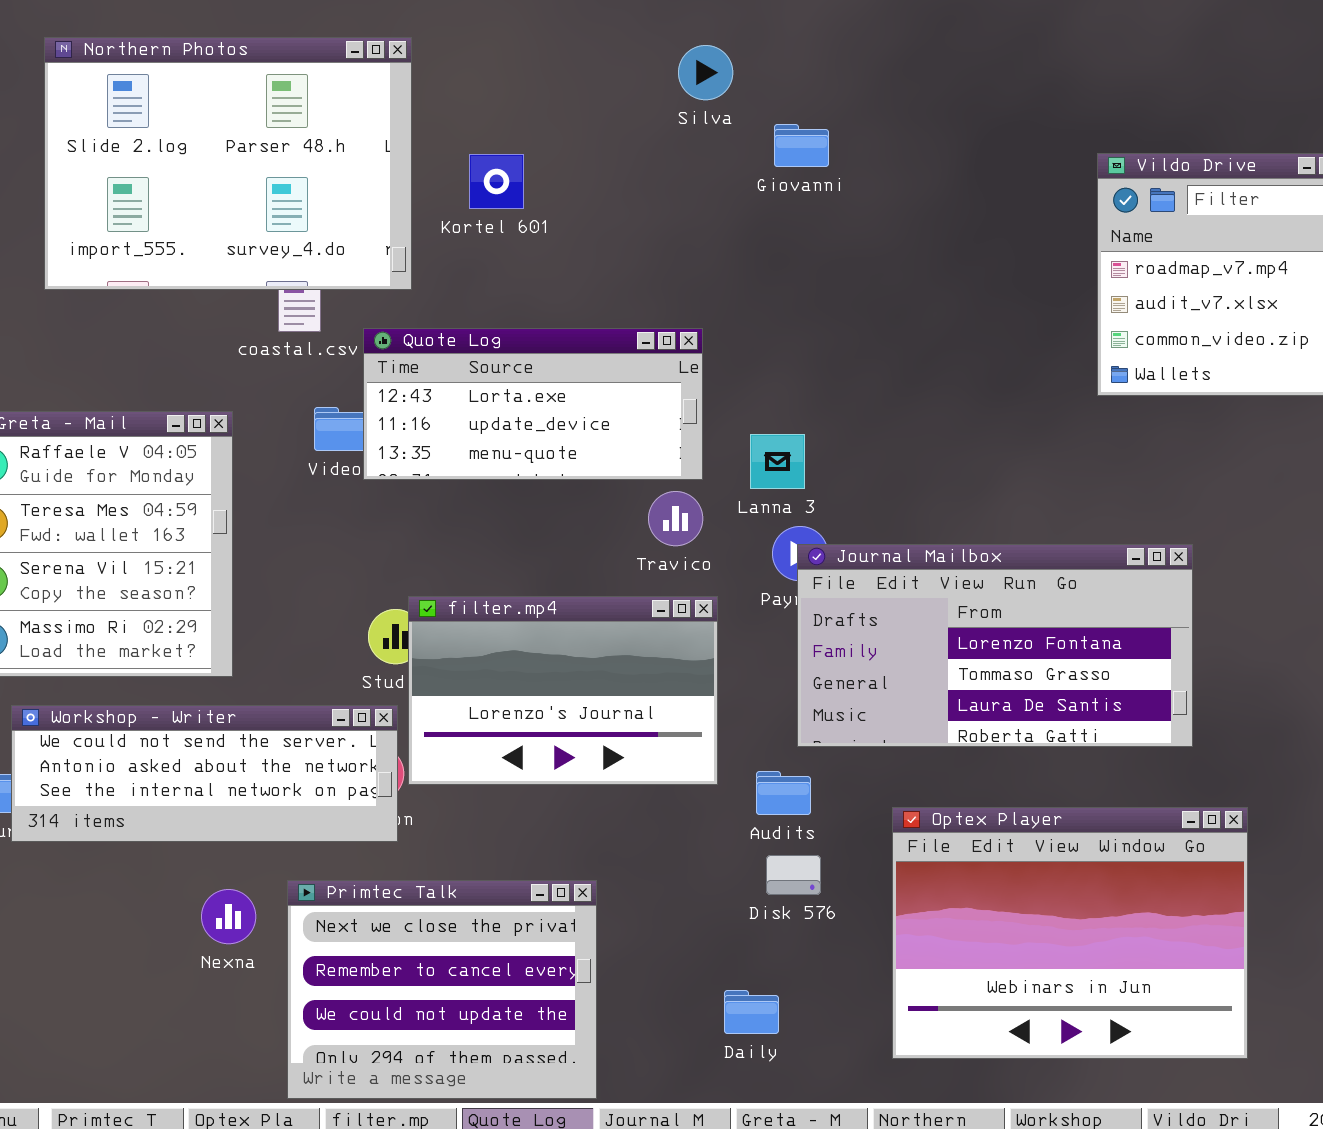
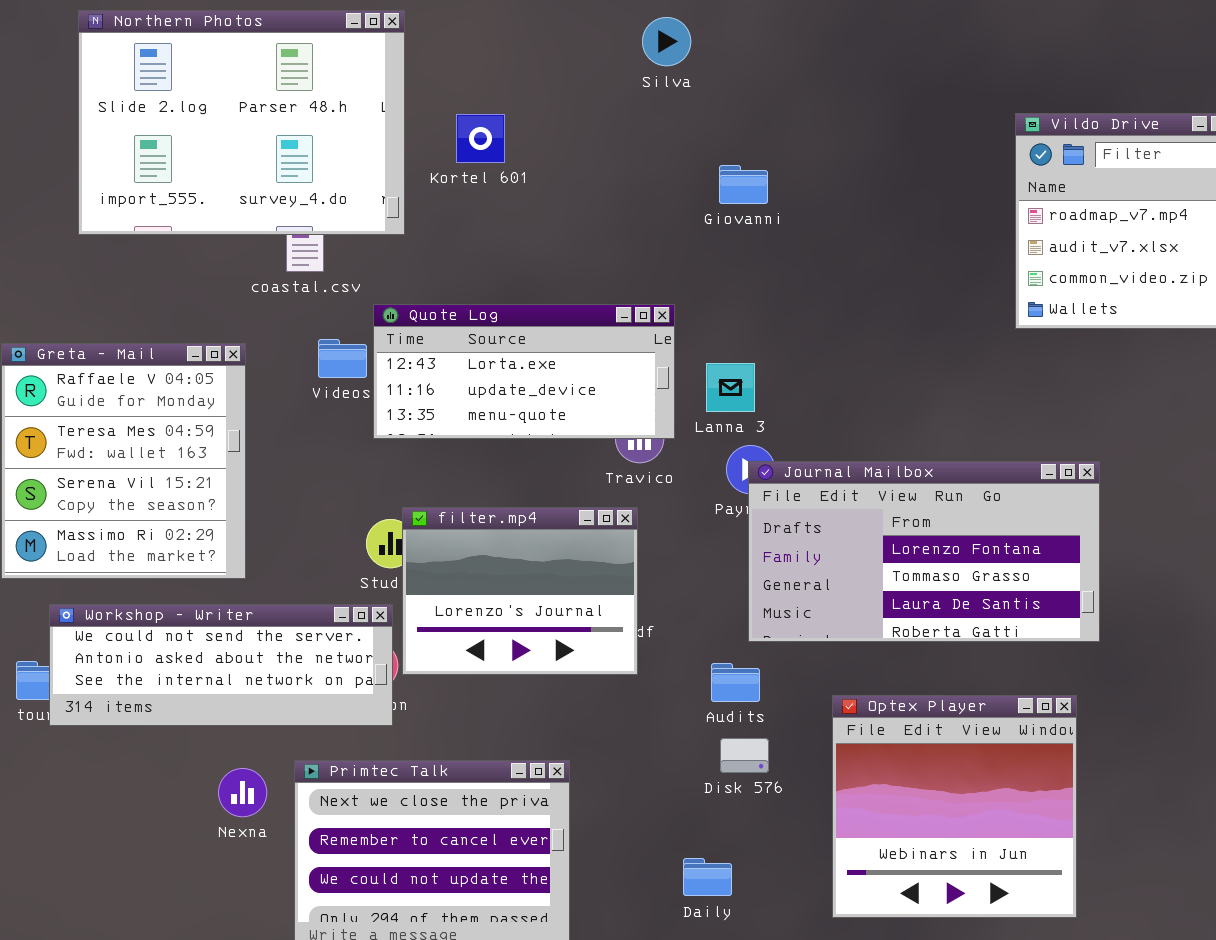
Giovanni: [774,124,829,167] -> [719,165,768,204], moved
Quote Log: [363,328,703,480] -> [373,304,675,439], moved
filter.mp4: [408,596,718,785] -> [402,507,638,675], resized
Optex Player: [892,807,1248,1059] -> [832,695,1077,918], resized

